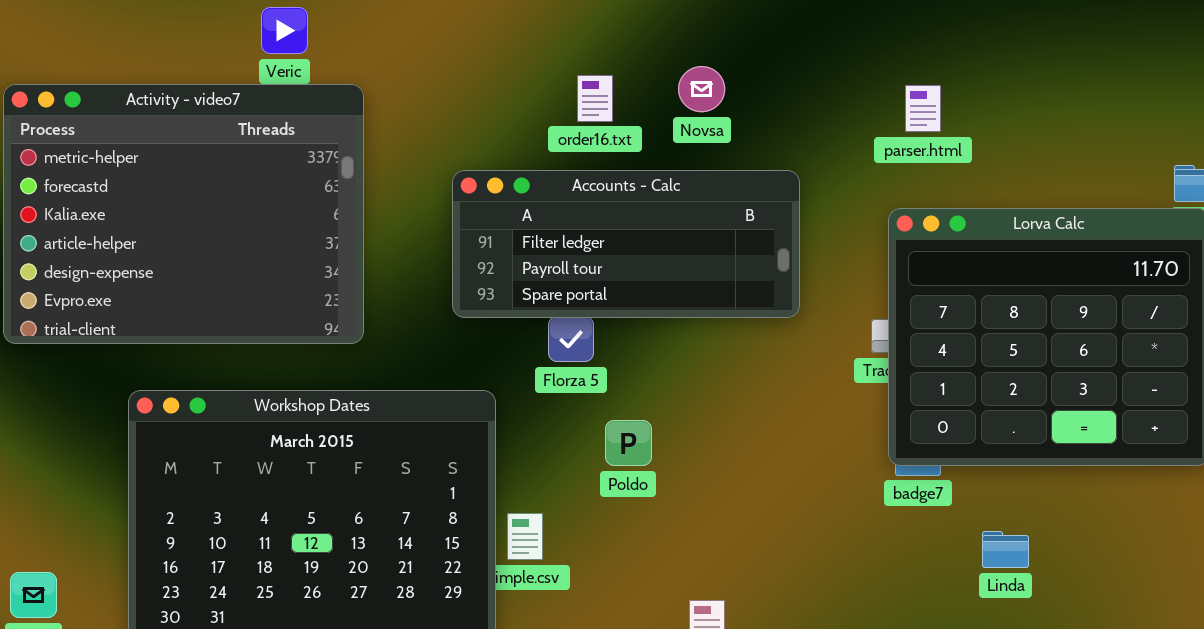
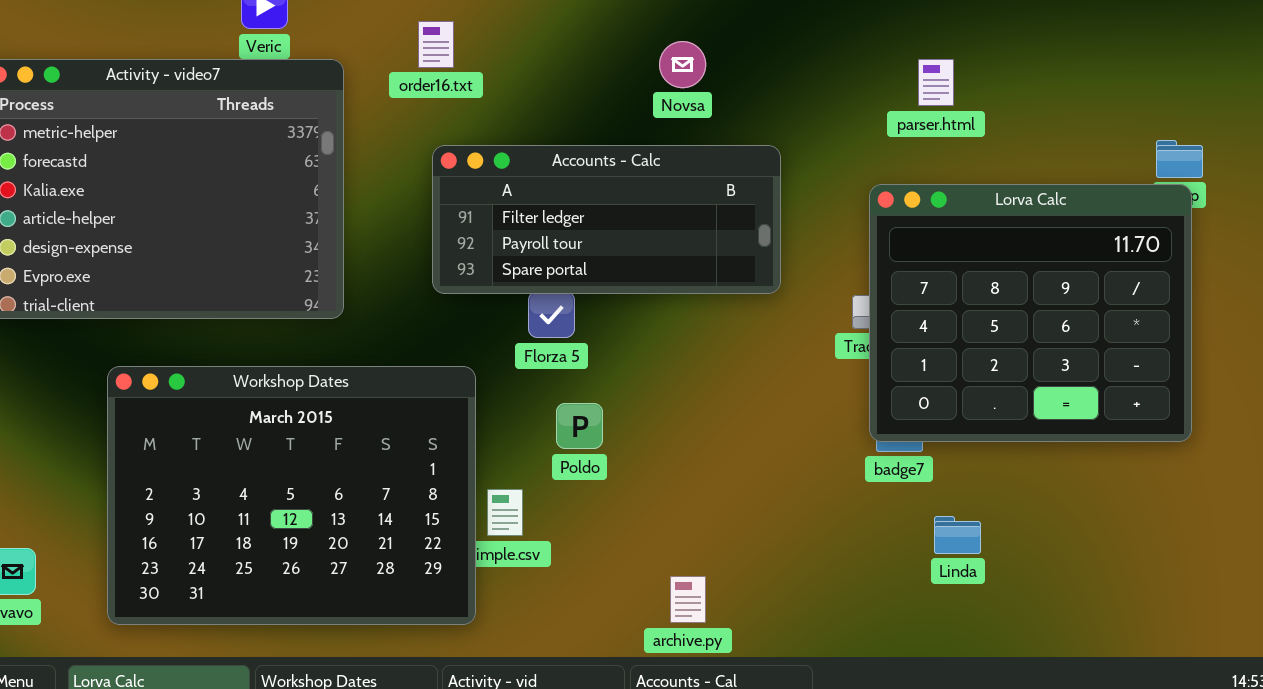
order16.txt: [577,75,613,122] -> [418,21,454,68], moved
parser.html: [905,85,941,132] -> [918,59,954,106], moved
Poldo: [605,420,652,466] -> [556,403,603,449], moved
Linda: [982,531,1029,568] -> [934,516,981,554], moved

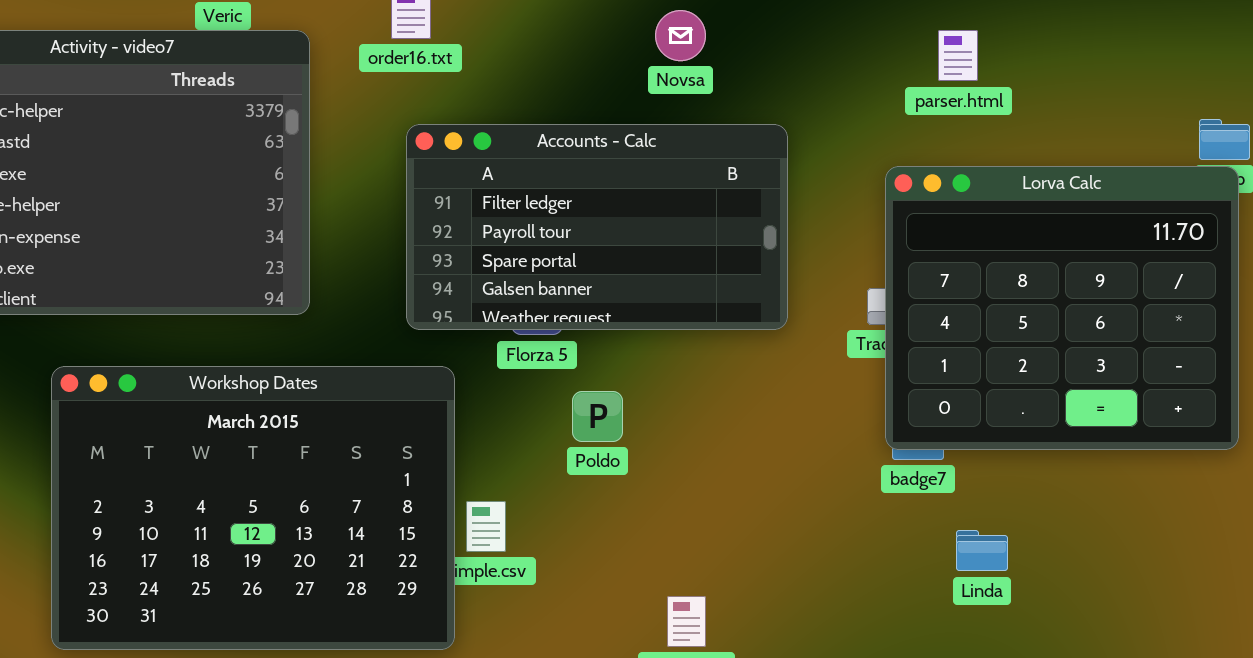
Accounts - Calc: [432,145,781,294] -> [406,124,788,330], resized
Poldo: [556,403,603,449] -> [572,391,623,442], moved

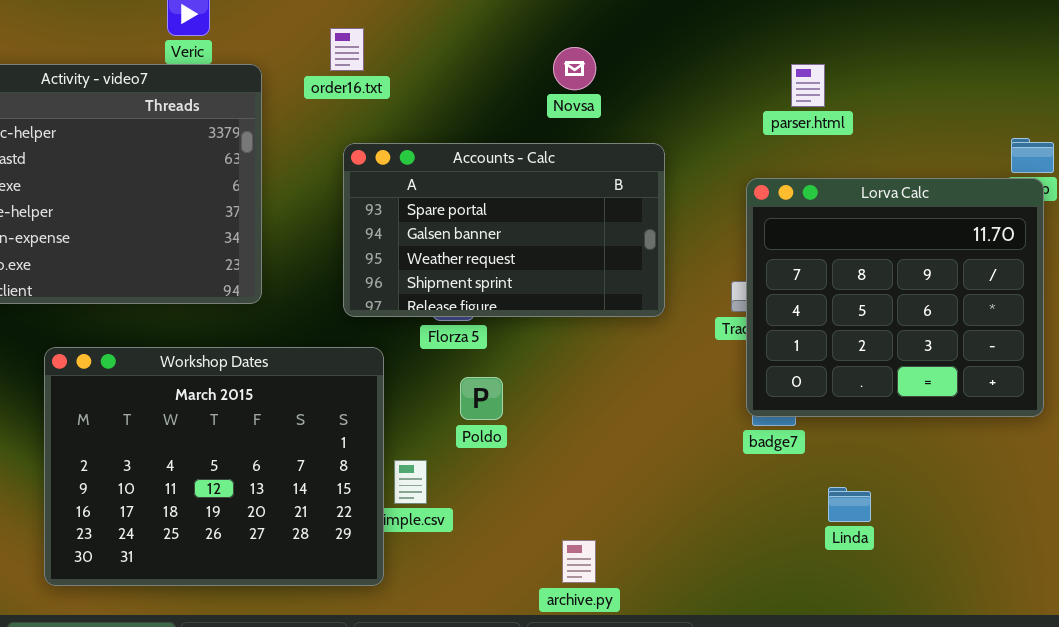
Accounts - Calc: [406,124,788,330] -> [343,143,665,317], scrolled down 2 rows
Poldo: [572,391,623,442] -> [460,377,503,420], moved
Linda: [956,530,1008,571] -> [828,487,871,522], moved

